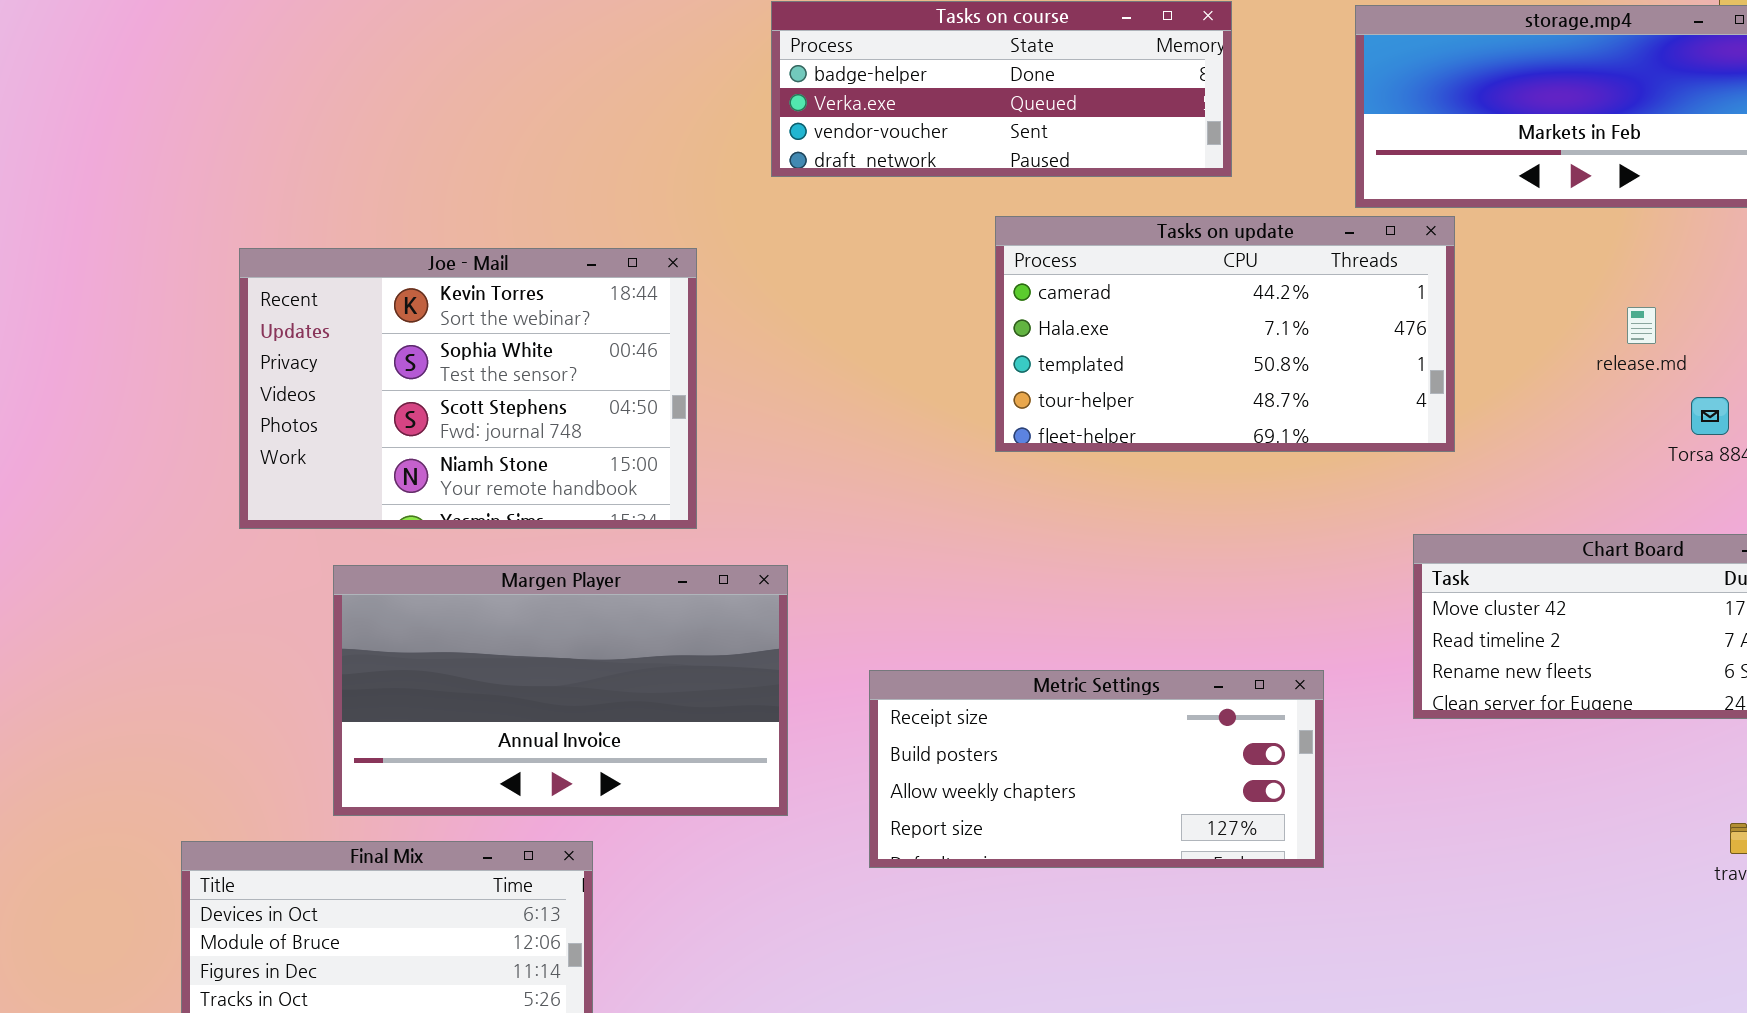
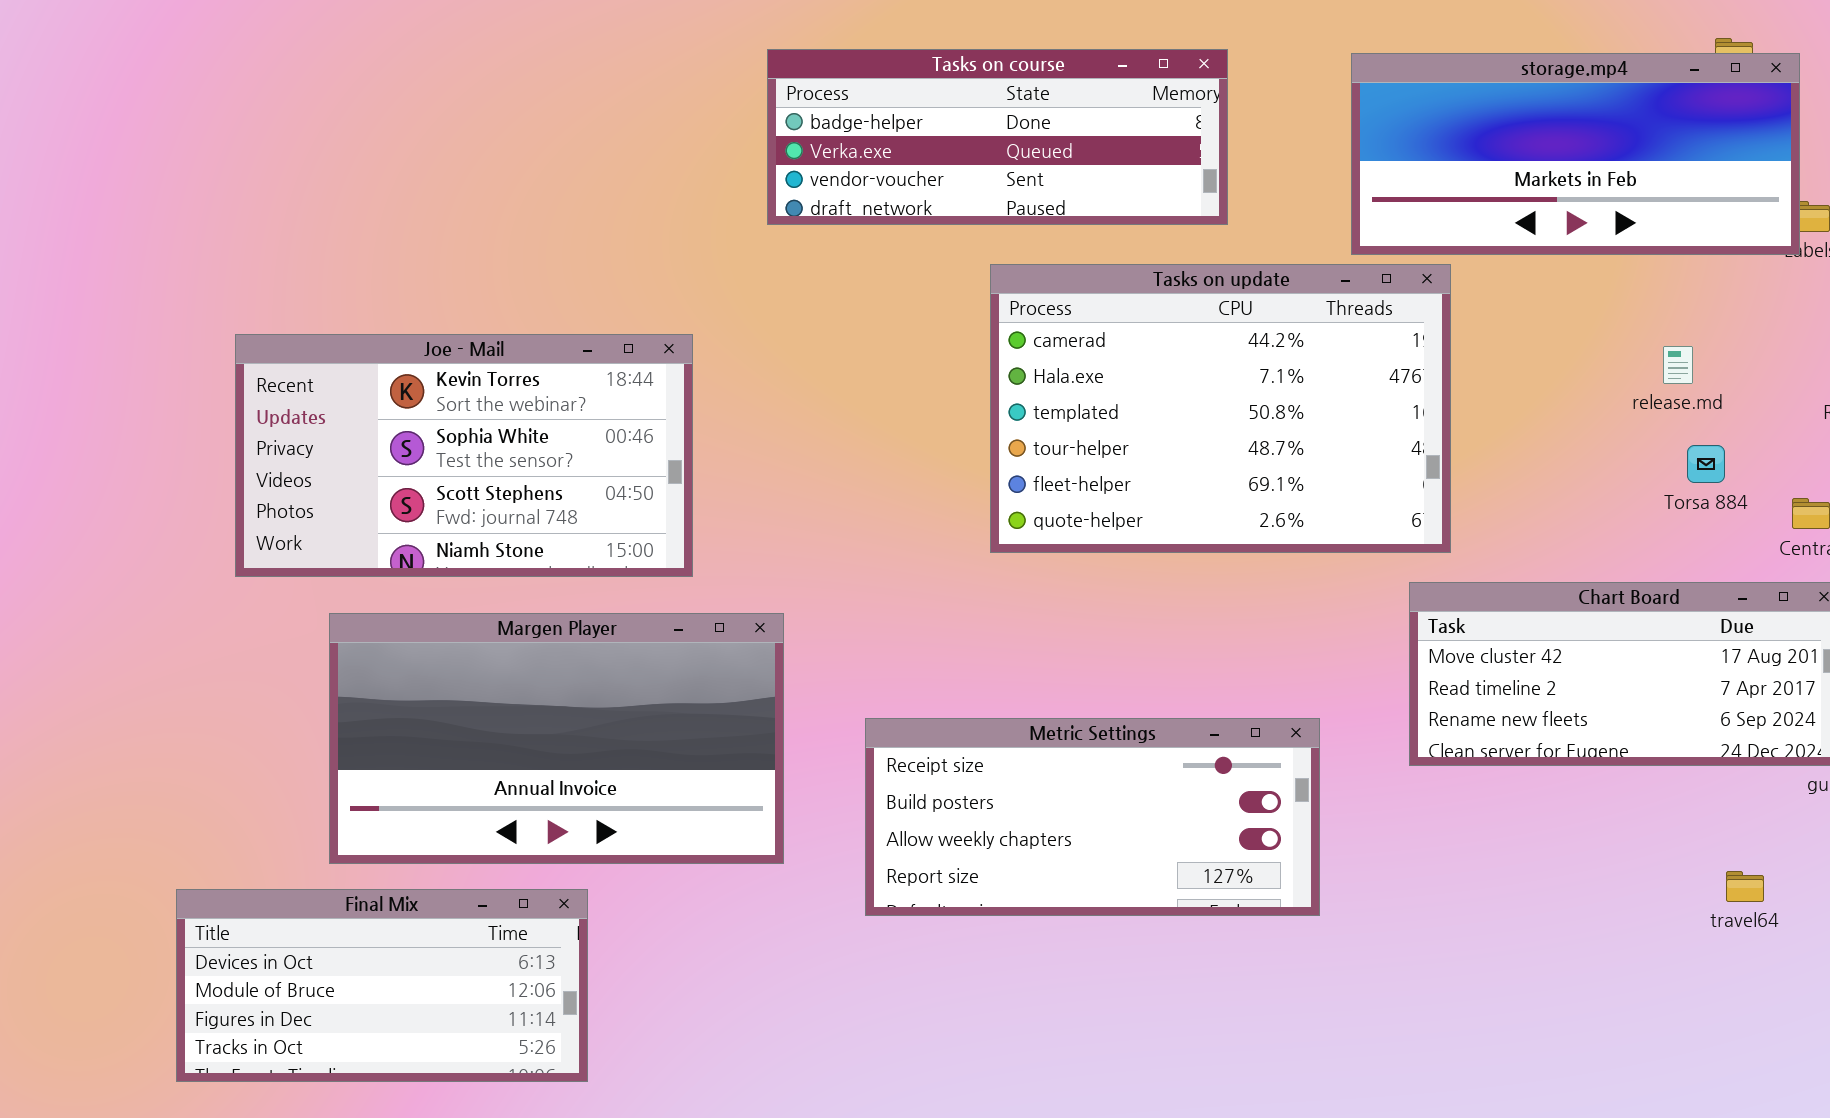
Tasks on update: [995,216,1455,452] -> [990,264,1451,553], resized
Joe - Mail: [239,248,697,529] -> [235,334,693,577], resized
release.md: [1627,307,1656,344] -> [1663,346,1693,384], moved

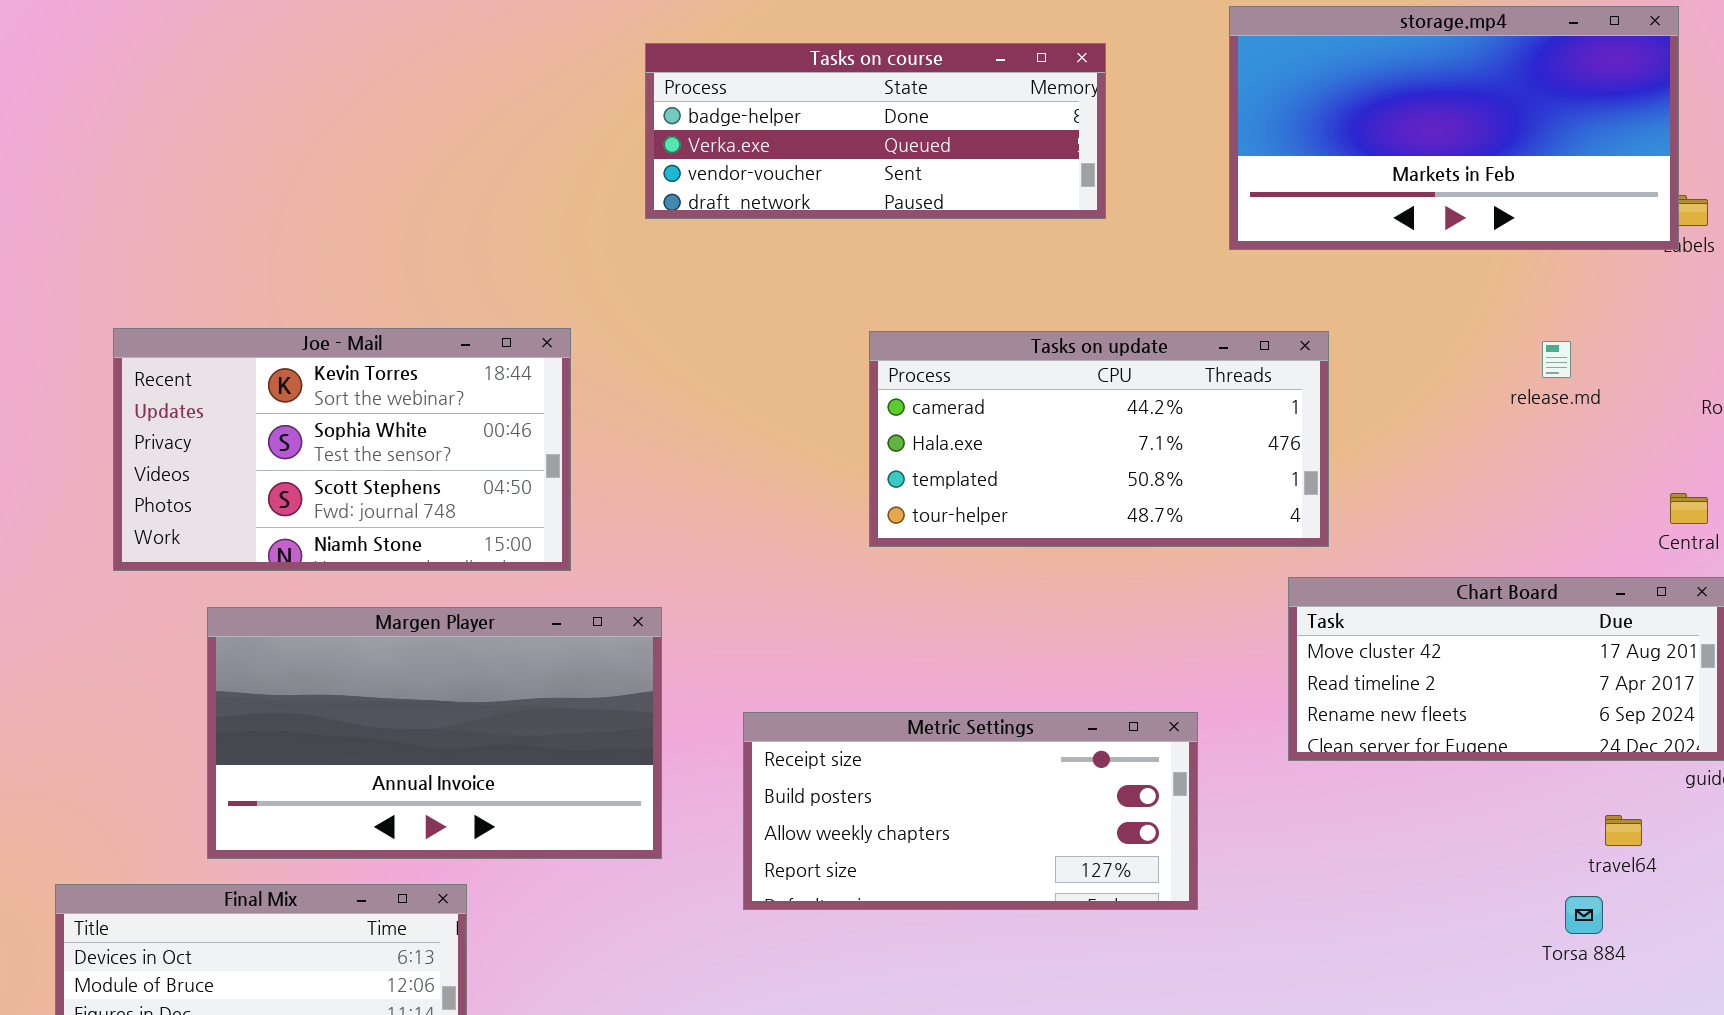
storage.mp4: [1351,53,1800,255] -> [1229,6,1679,250], resized
Tasks on update: [990,264,1451,553] -> [869,331,1329,547], resized
Torsa 884: [1687,445,1725,483] -> [1565,896,1603,934], moved
travel64: [1726,871,1764,902] -> [1605,815,1642,846], moved

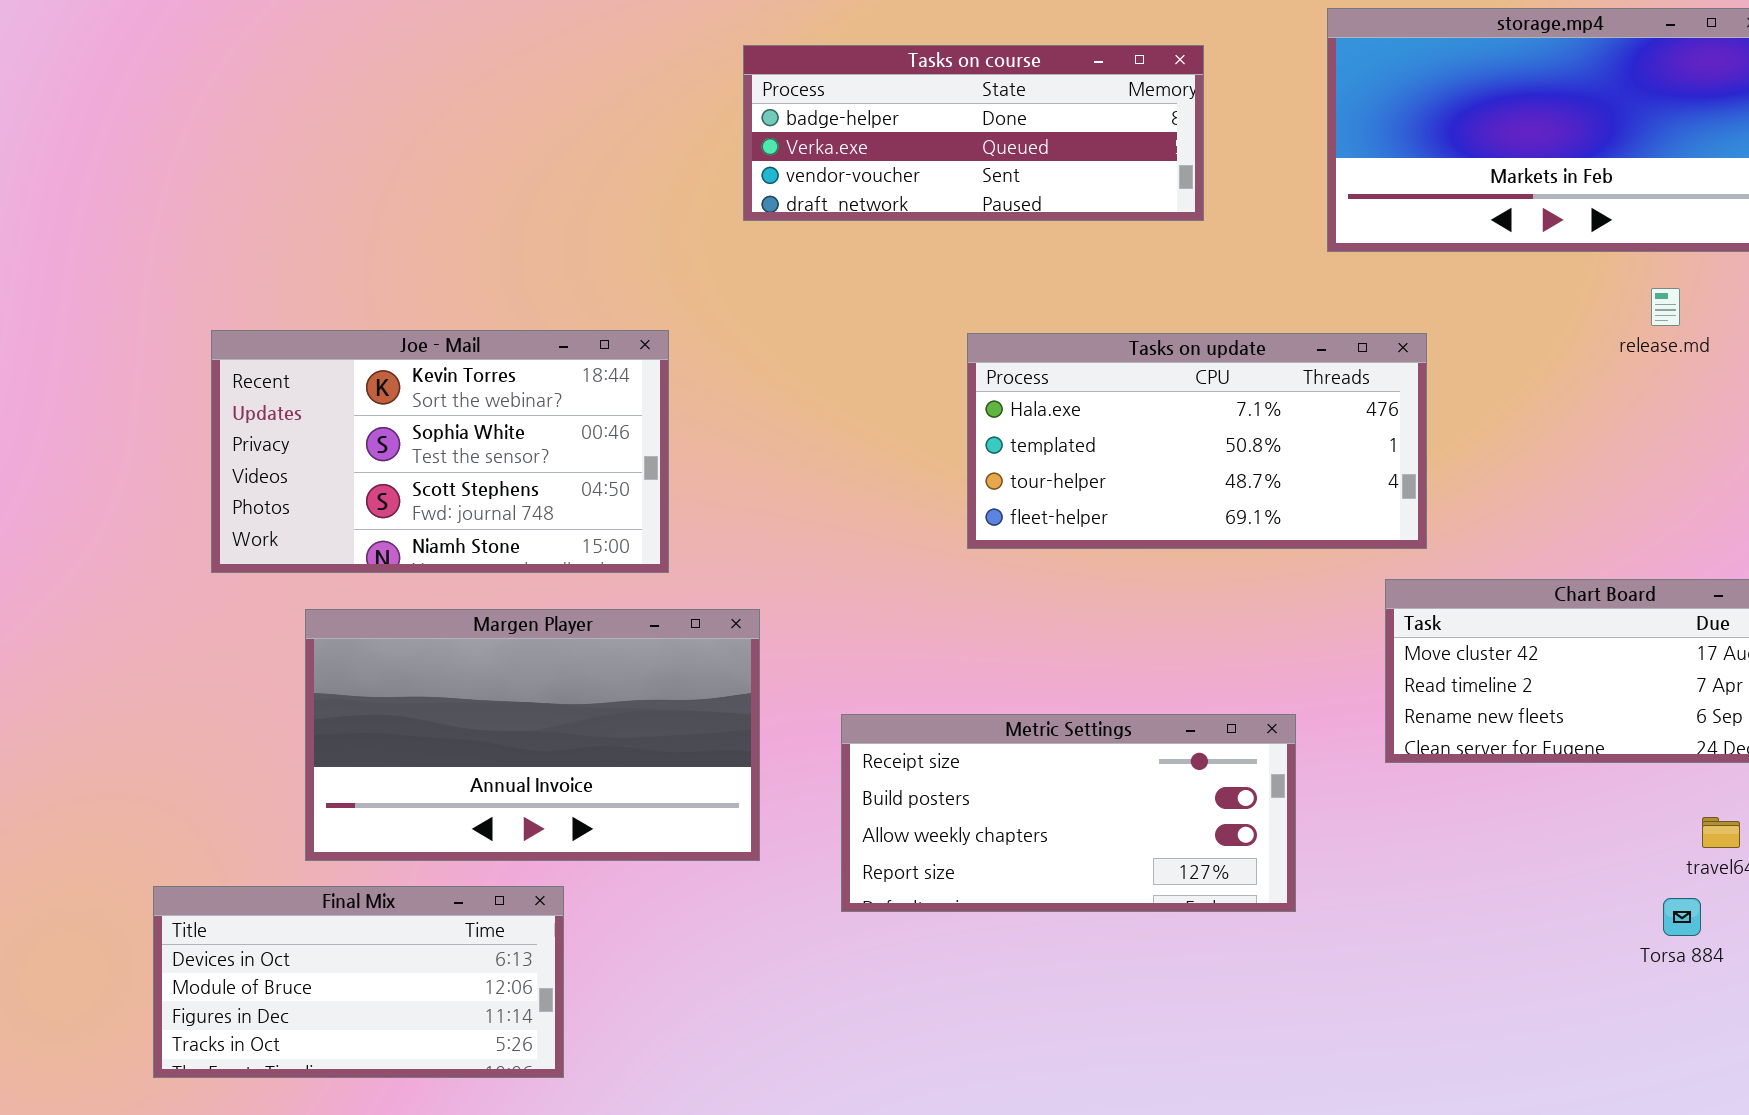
Tasks on update: [869,331,1329,547] -> [967,333,1427,549], scrolled down 1 row
release.md: [1542,341,1571,378] -> [1651,288,1680,326], moved

